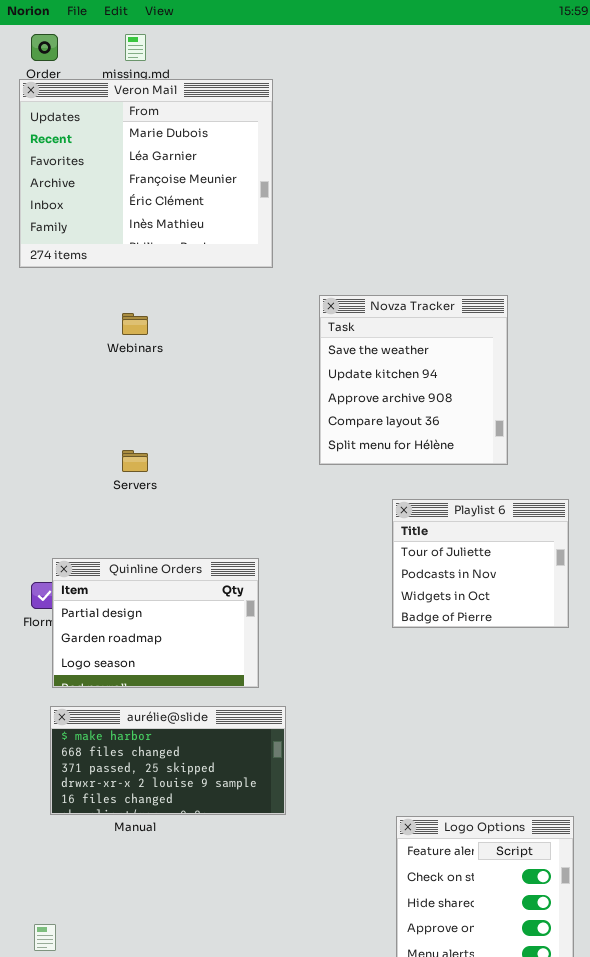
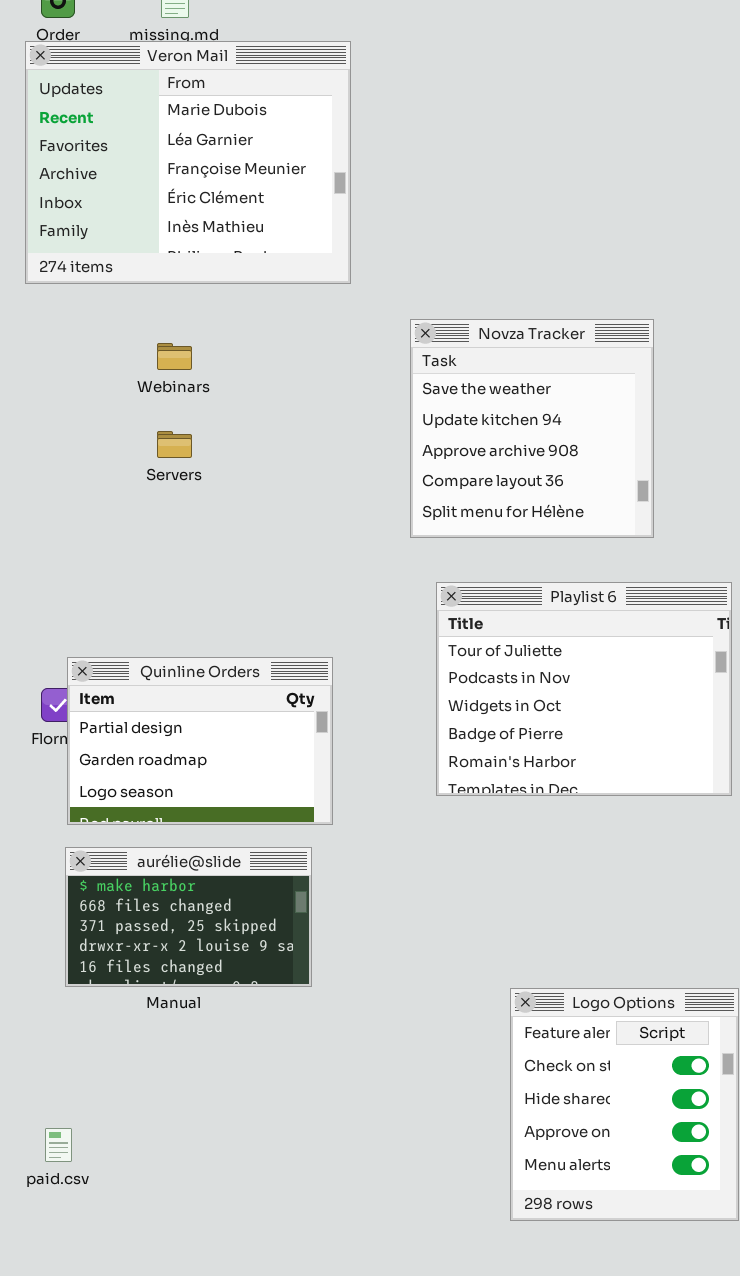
Servers: [122,450,148,472] -> [157,431,192,458], moved
Playlist 6: [392,499,569,628] -> [436,582,732,796], resized
aurélie@slide: [50,706,286,815] -> [65,847,312,987], resized

